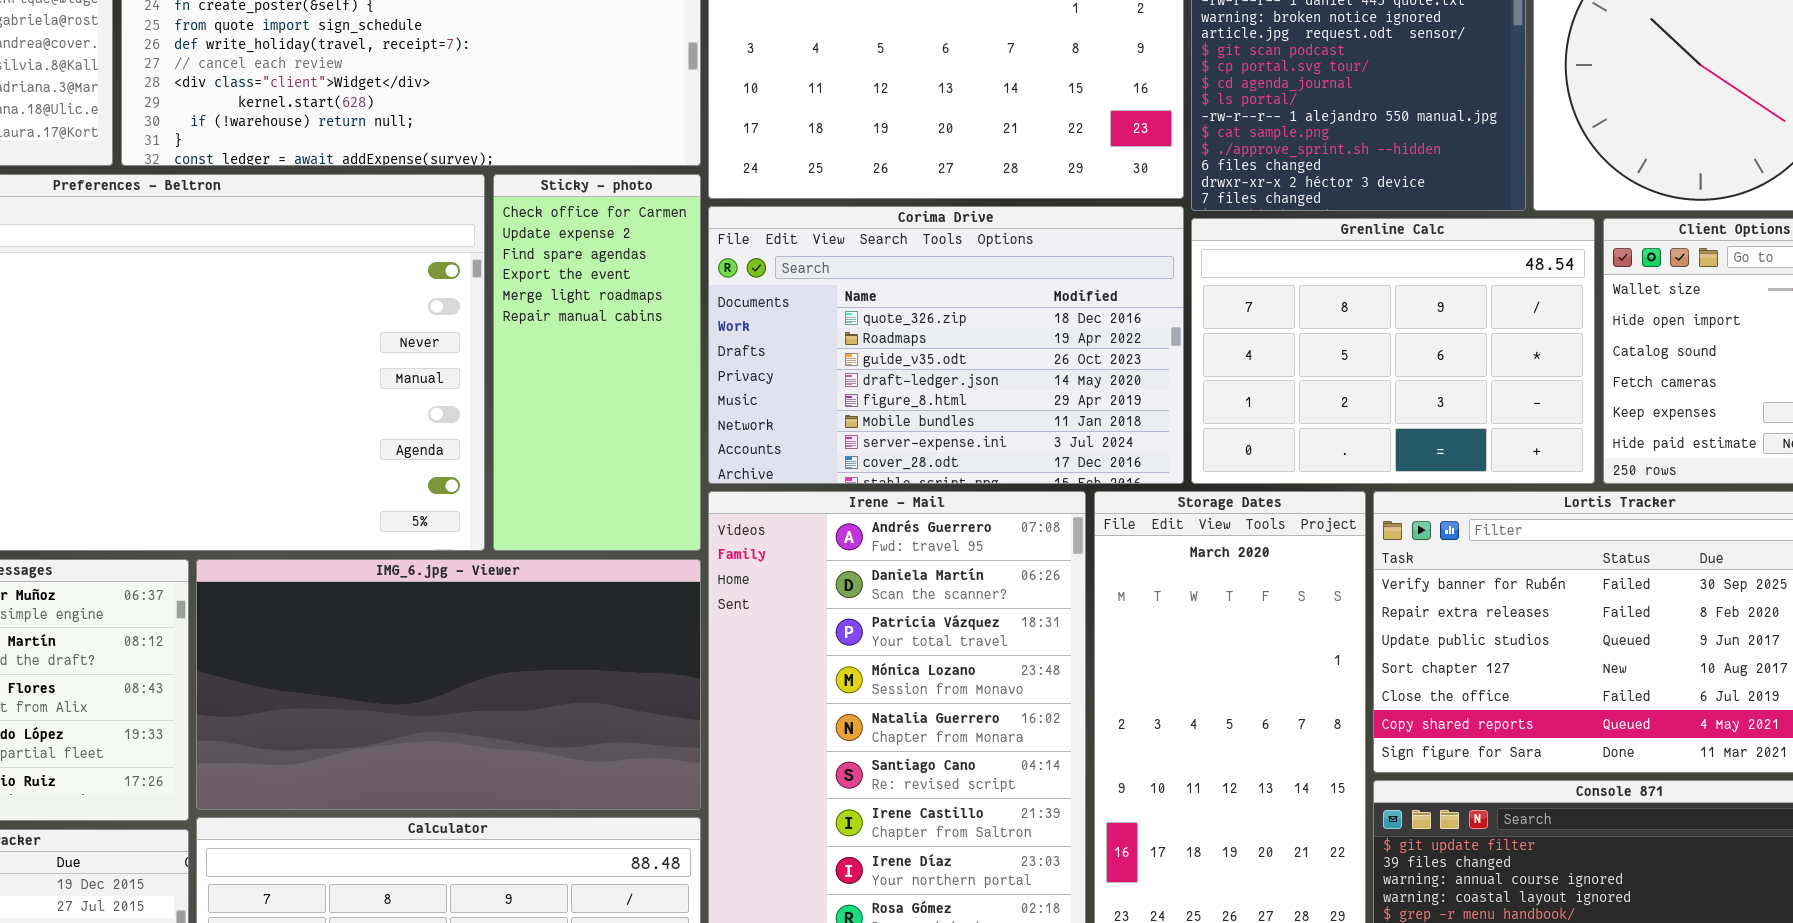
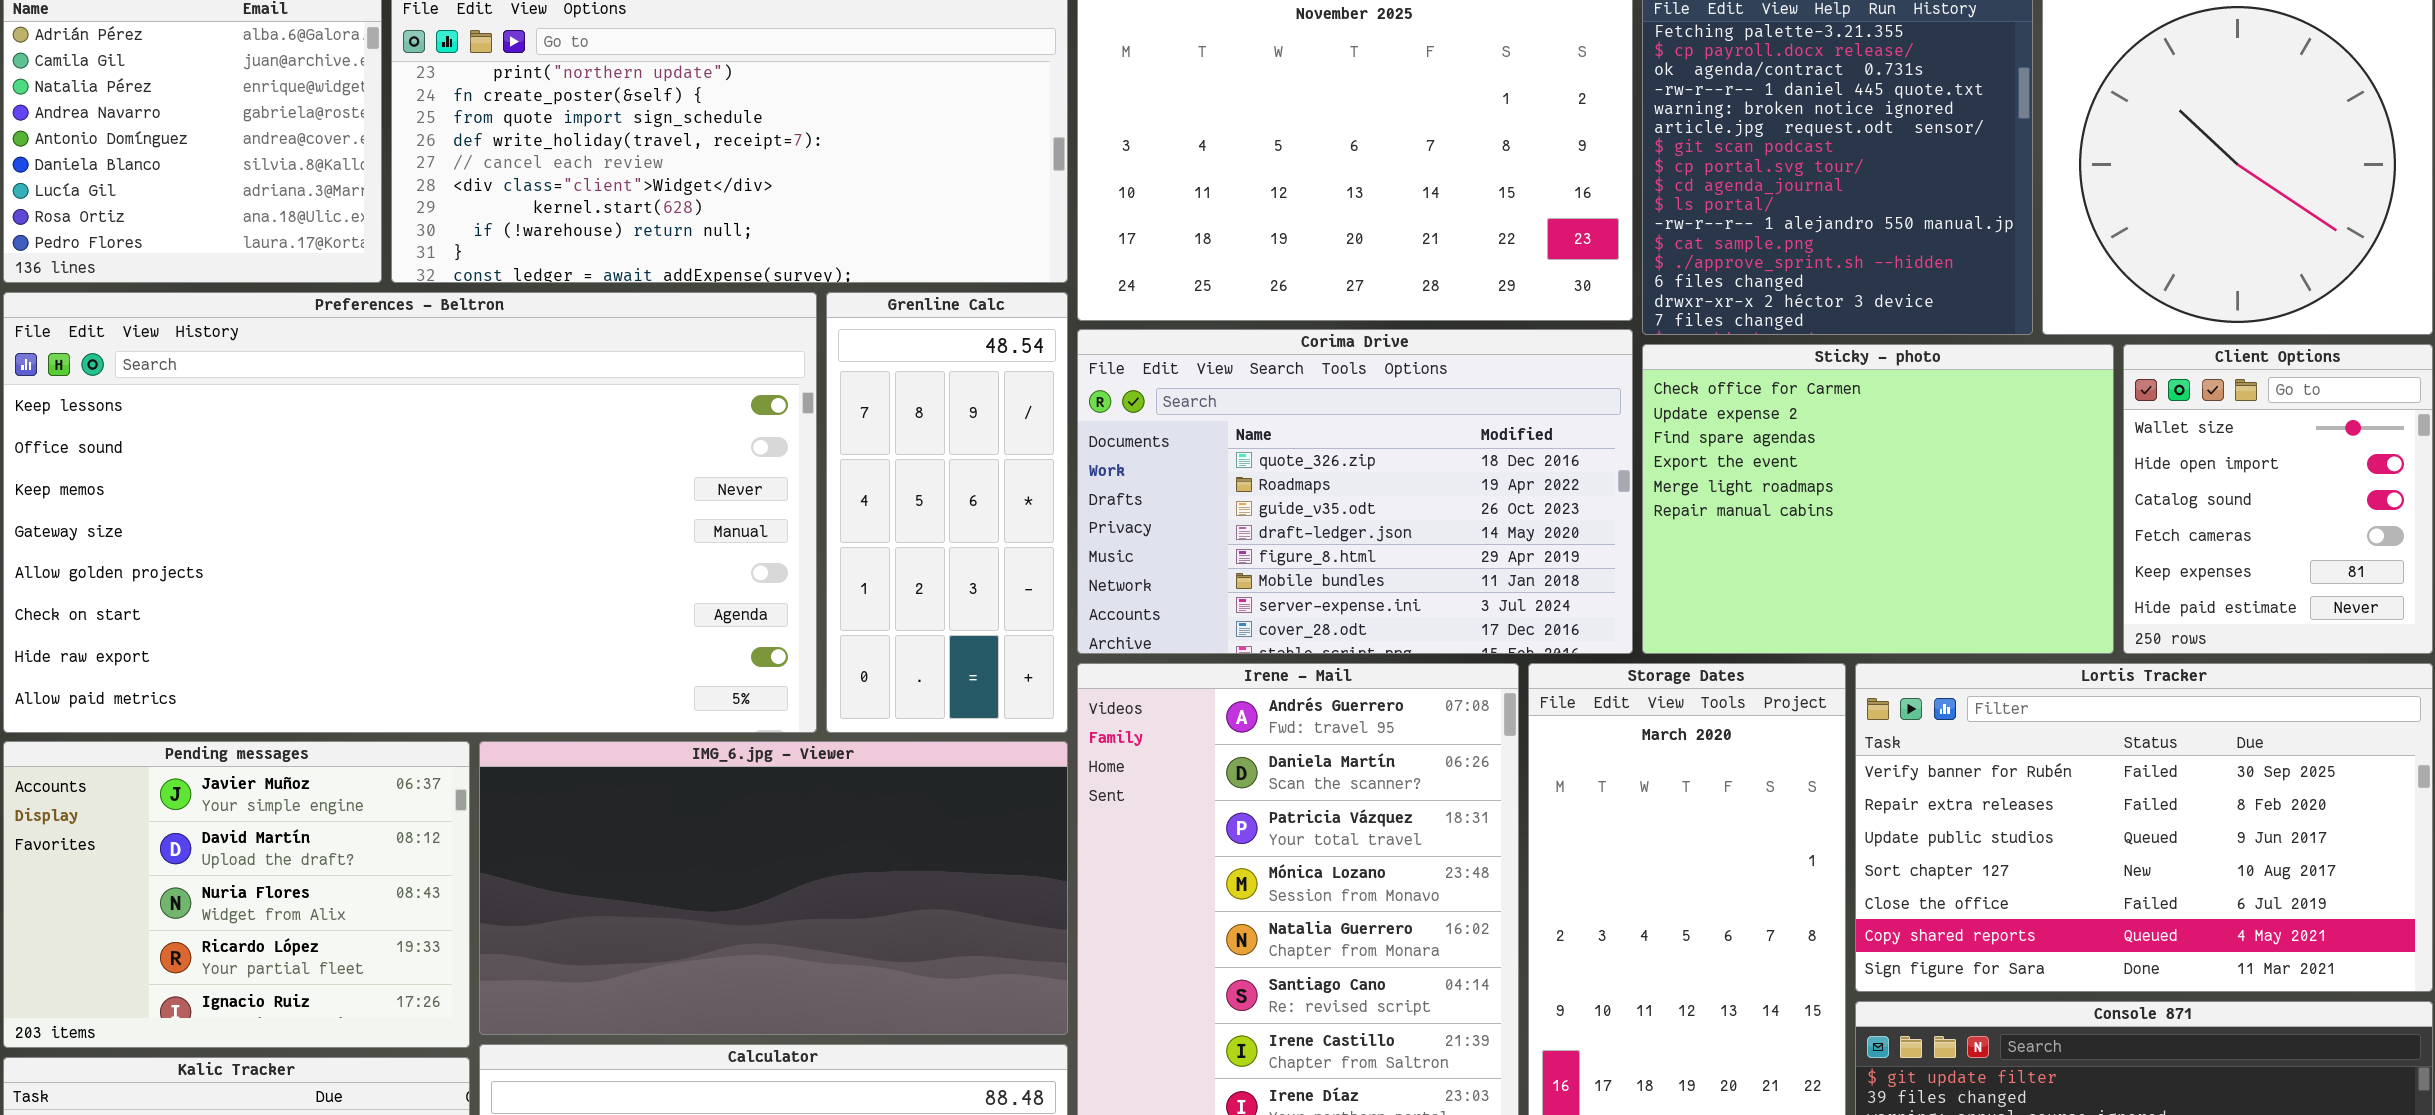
Sticky - photo: [493,174,701,551] -> [1642,344,2114,654], moved, resized
Grenline Calc: [1191,218,1595,484] -> [826,292,1068,733], moved, resized

